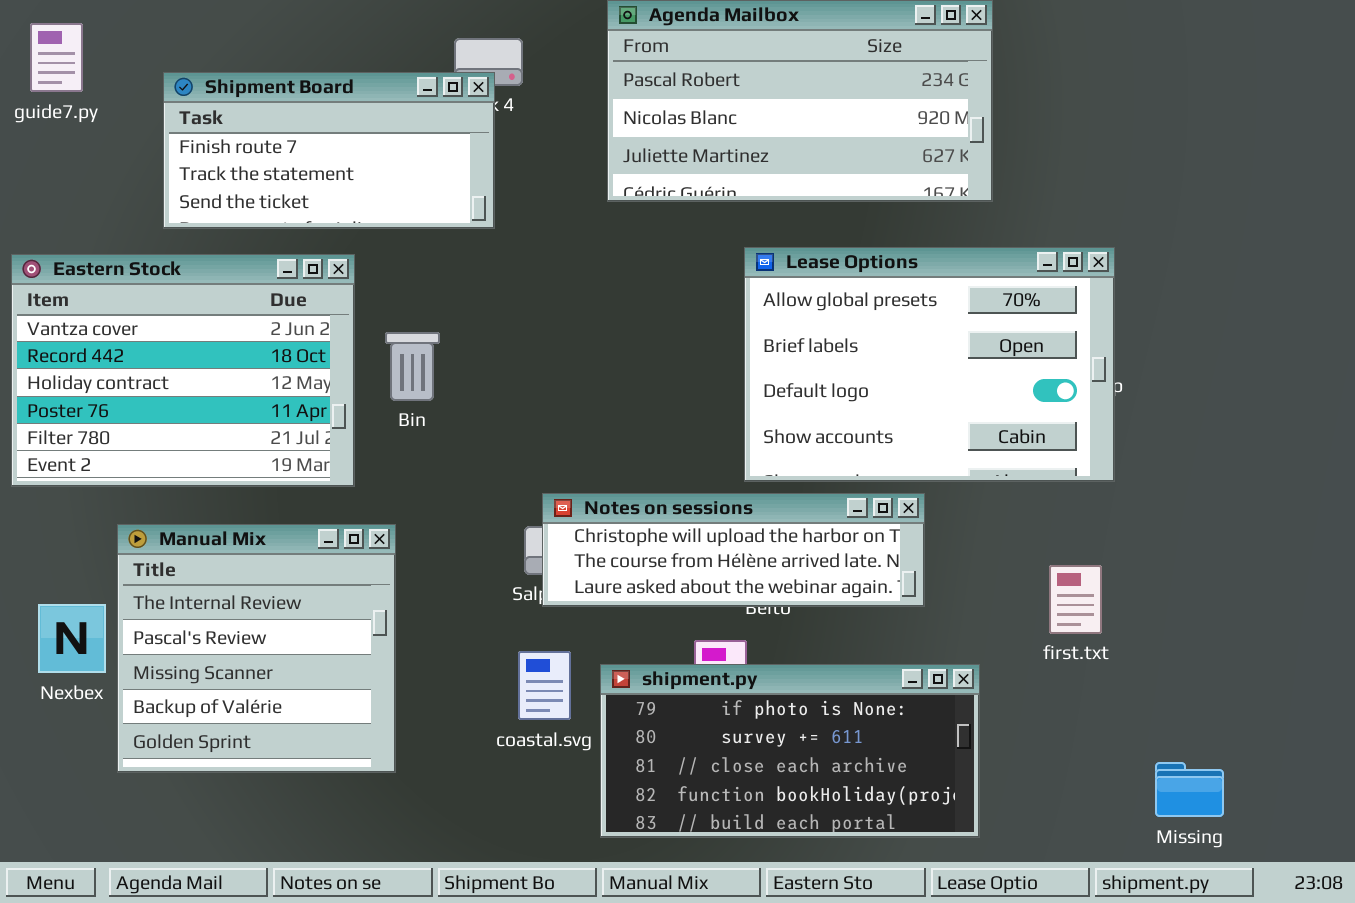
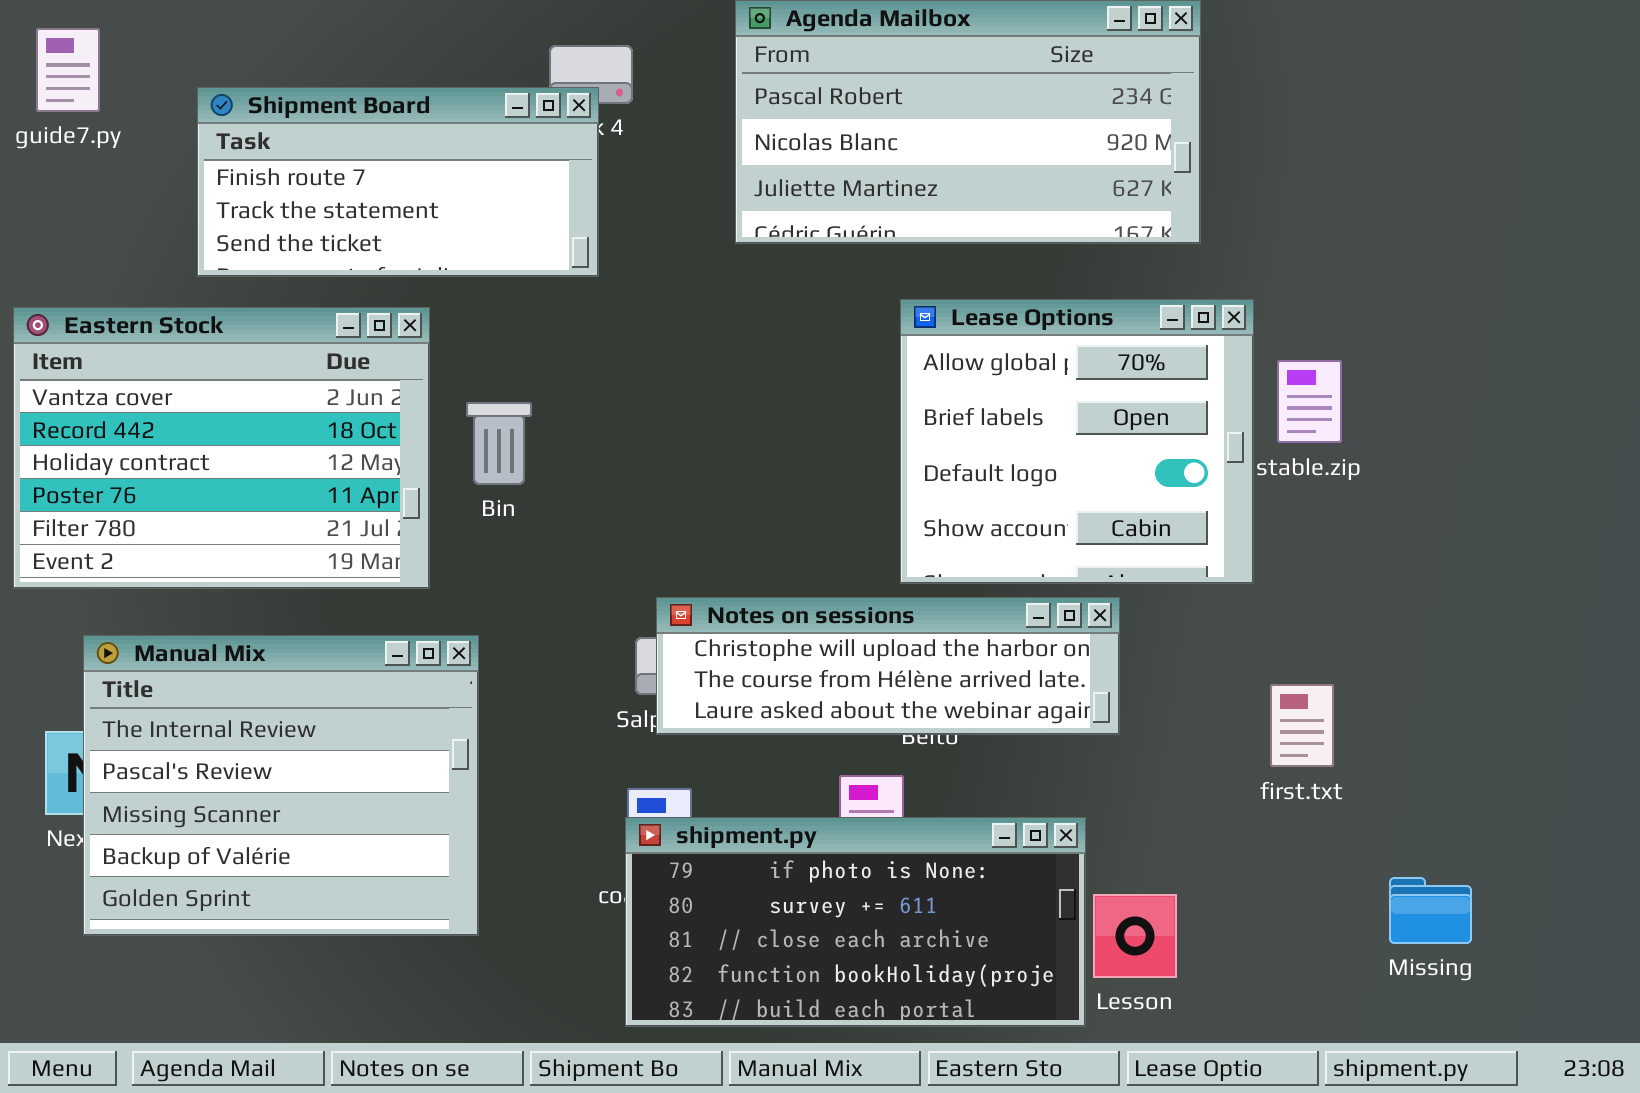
Lease Options: [744,247,1115,482] -> [900,299,1254,584], resized
Manual Mix: [117,524,396,773] -> [83,635,479,936], resized
shipment.py: [600,664,980,838] -> [625,817,1086,1027], moved
Missing: [1155,762,1224,817] -> [1389,877,1472,944], moved

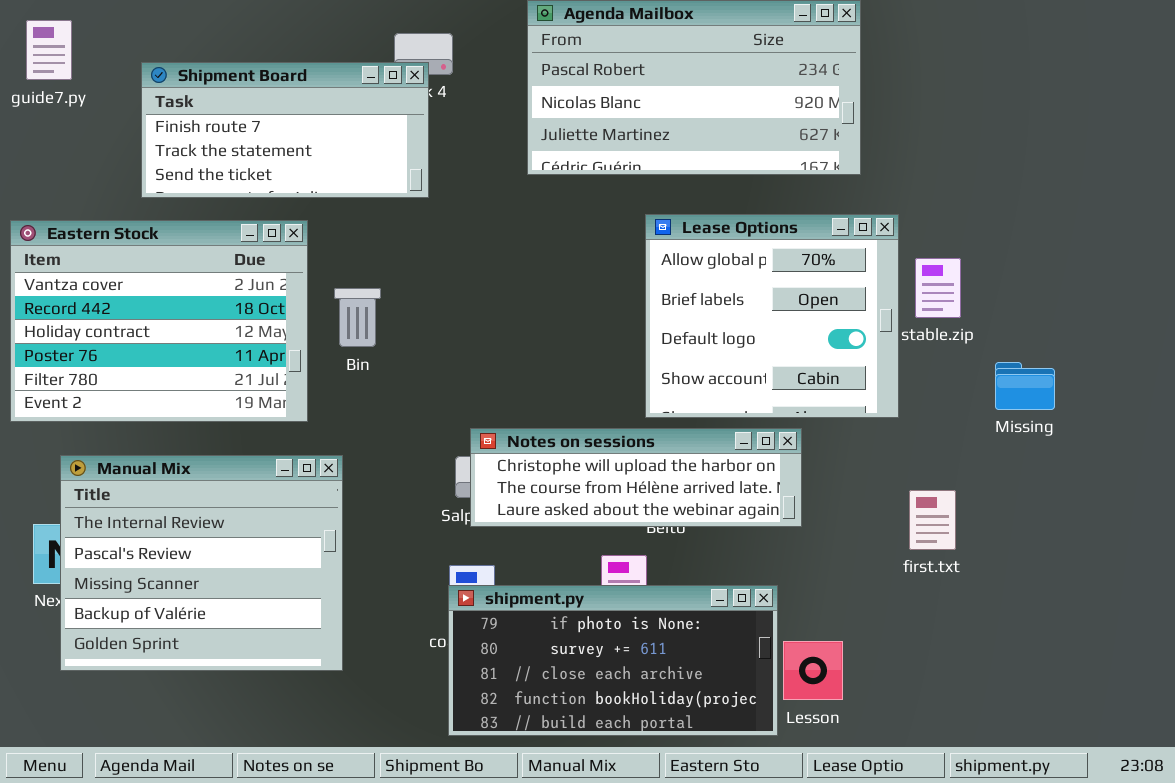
Missing: [1389,877,1472,944] -> [995,362,1055,410], moved

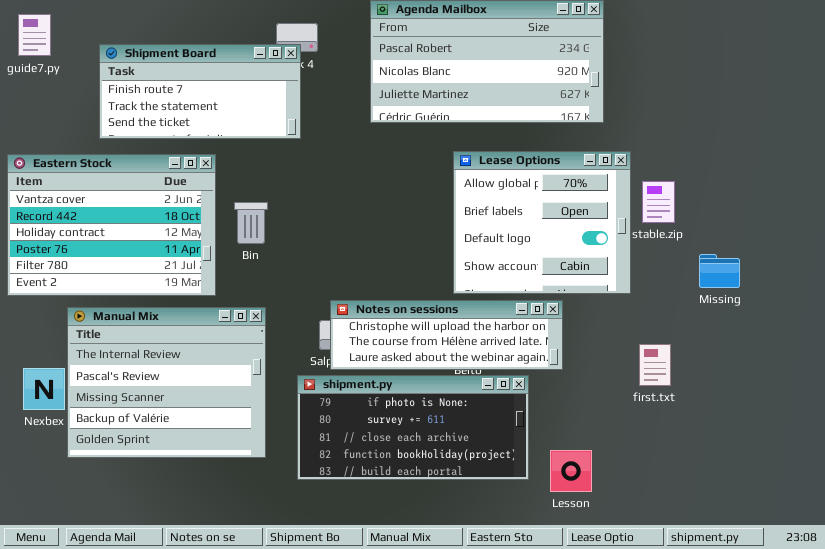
Manual Mix: [60,455,343,671] -> [67,307,266,458], moved
shipment.py: [448,585,778,736] -> [297,375,529,480], moved

